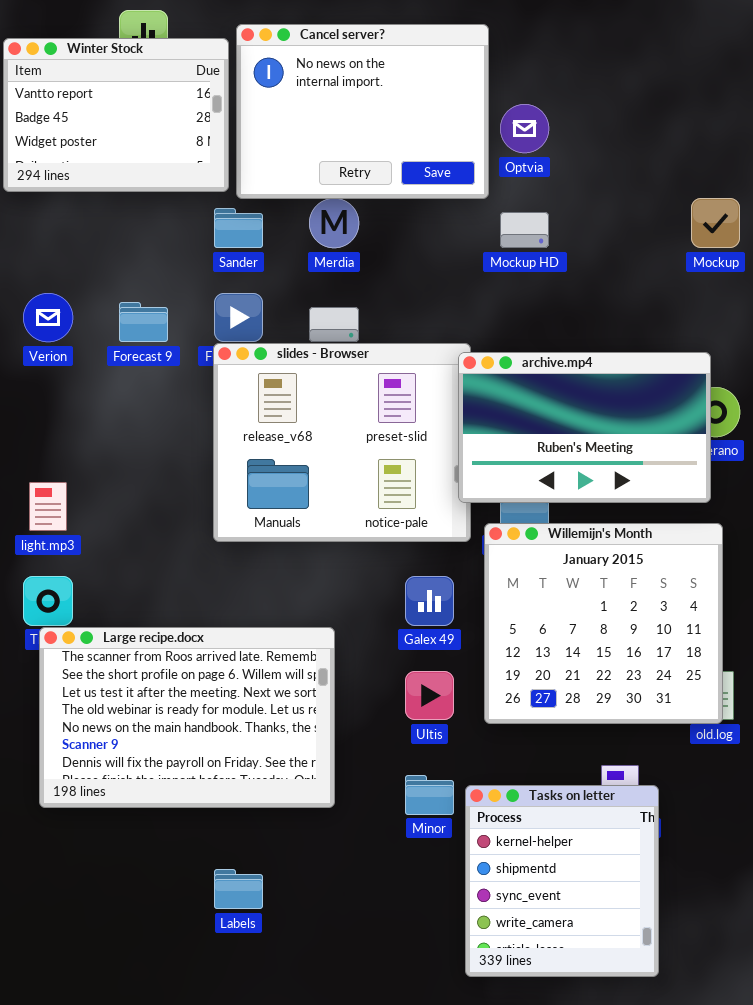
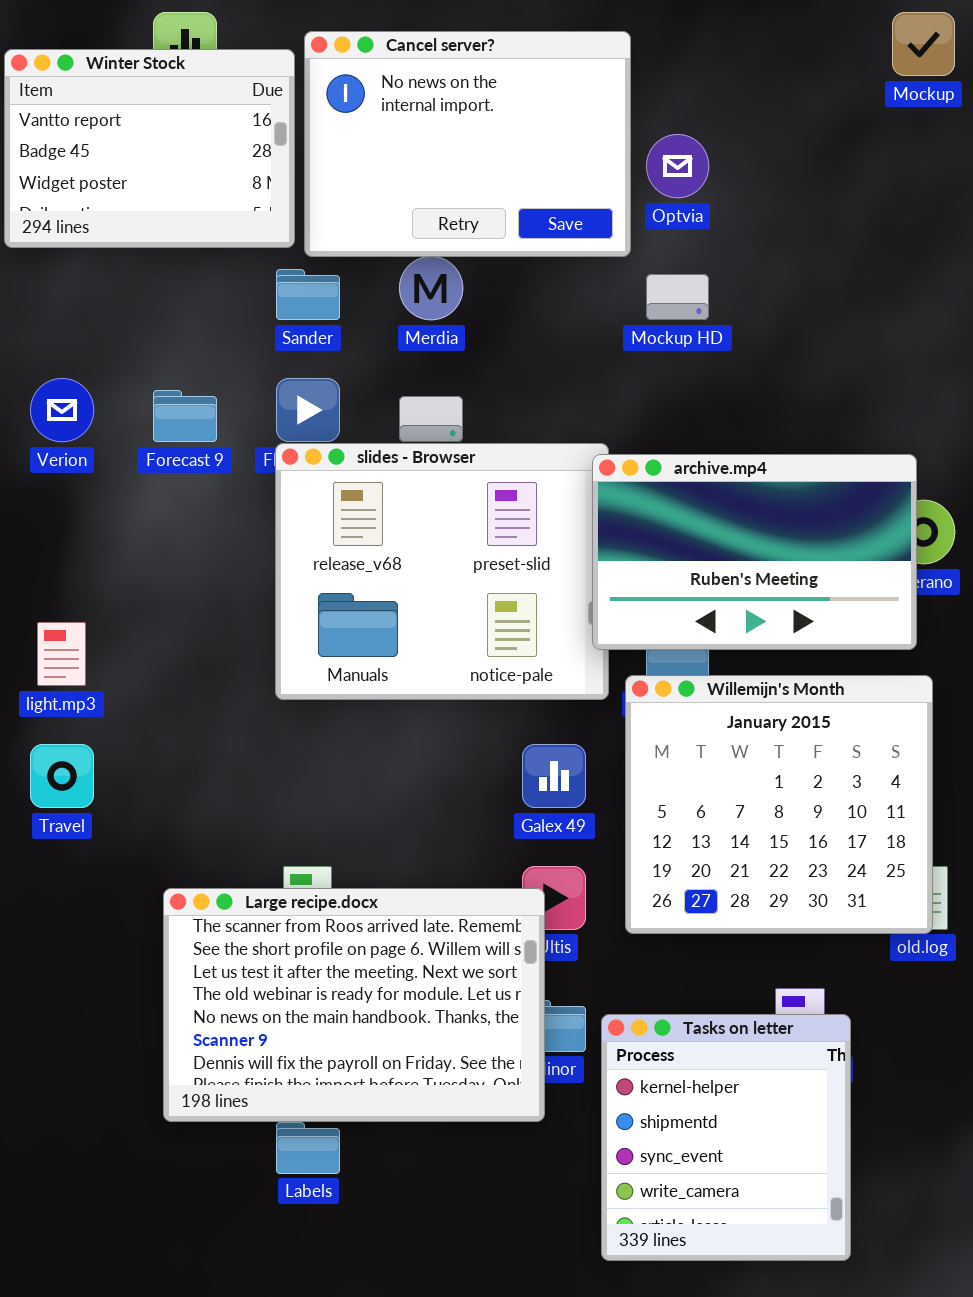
Mockup: [691,198,740,248] -> [892,12,955,76], moved
Large recipe.docx: [39,627,335,808] -> [163,888,545,1122], moved

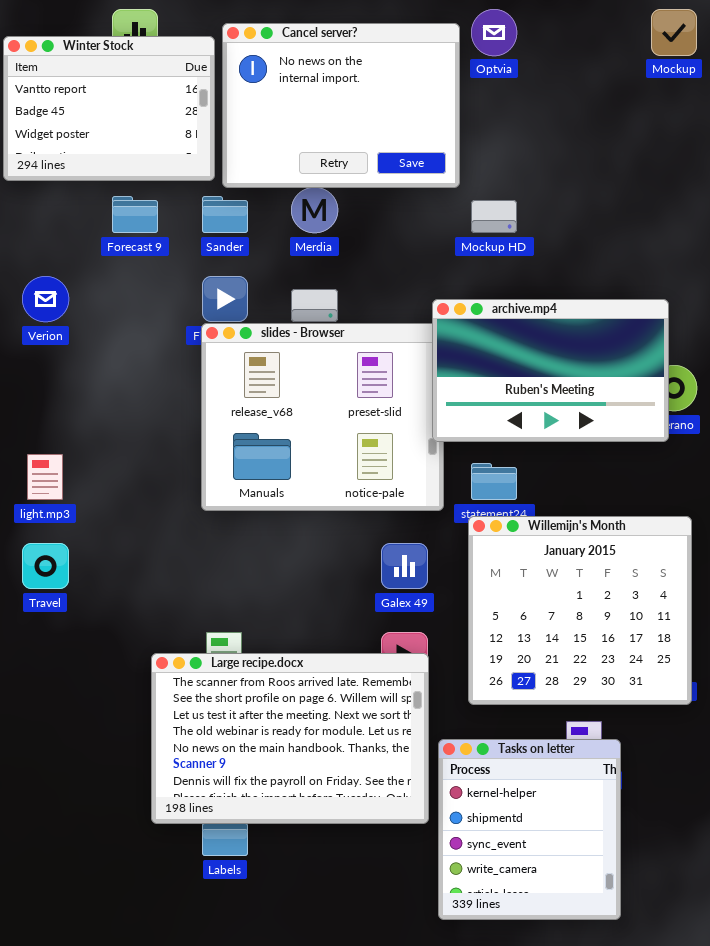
Optvia: [646,134,709,198] -> [471,9,517,56], moved
Forecast 9: [153,390,217,442] -> [112,196,158,233], moved
archive.mp4: [592,454,917,650] -> [432,299,669,442], moved
Willemijn's Month: [625,675,933,934] -> [468,516,692,705], moved
Large recipe.docx: [163,888,545,1122] -> [151,653,429,824], moved

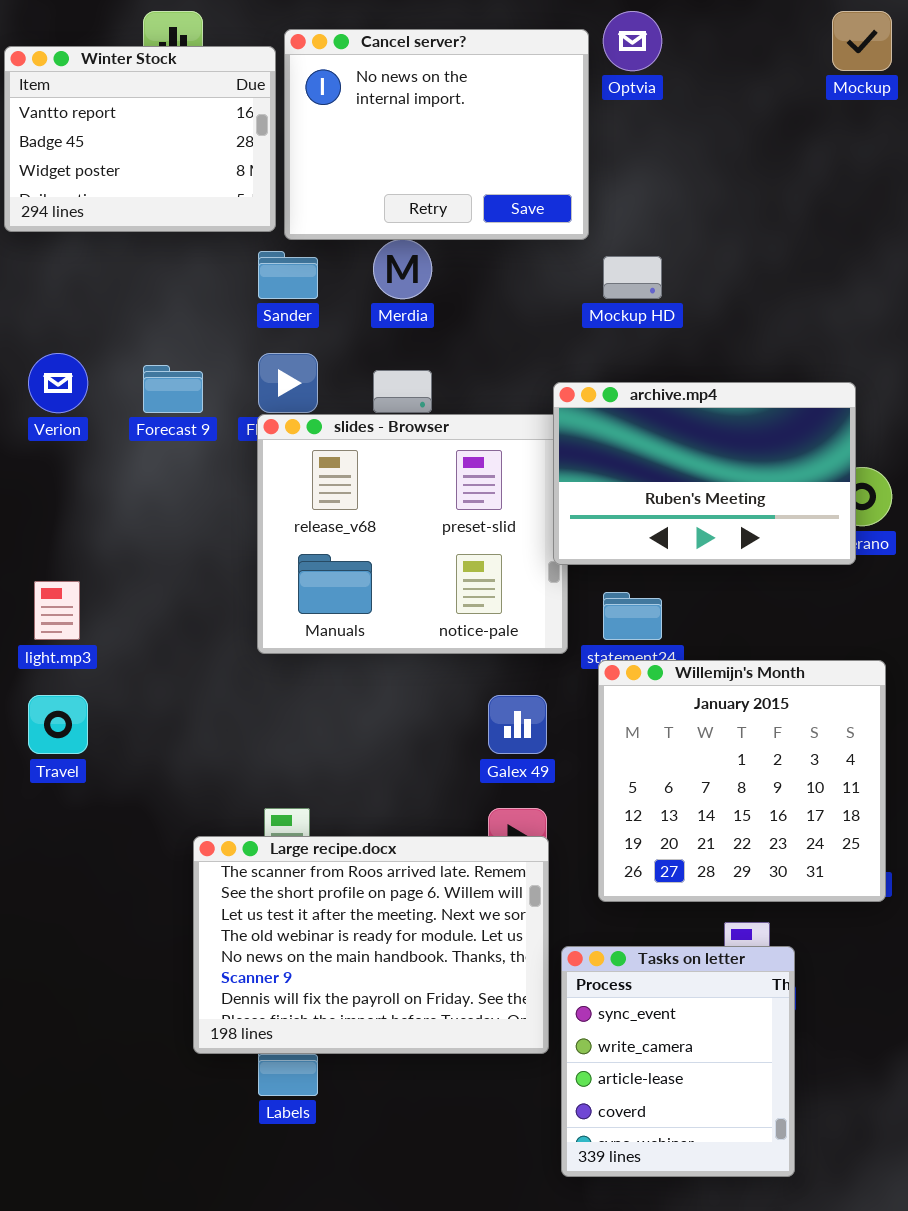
Forecast 9: [112,196,158,233] -> [143,365,203,413], moved
Tasks on letter: [438,739,621,920] -> [561,946,795,1177], scrolled down 2 rows

